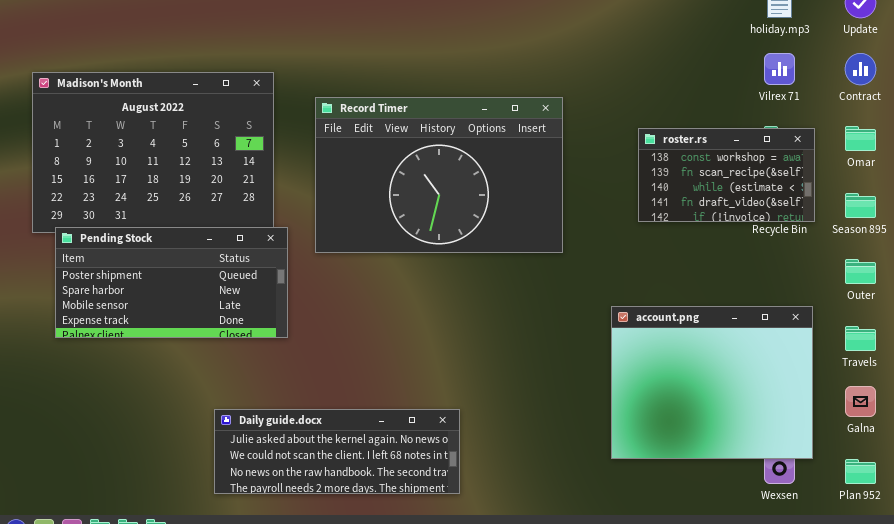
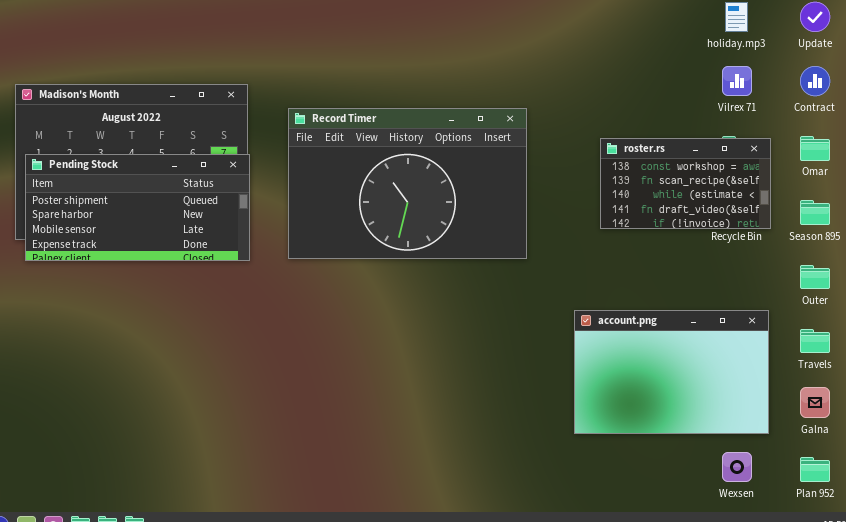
Pending Stock: [55,227,288,338] -> [25,154,250,261], moved
account.png: [611,306,813,459] -> [574,310,769,434], resized
Daily guide.docx: [214,409,460,494] -> none, closed

